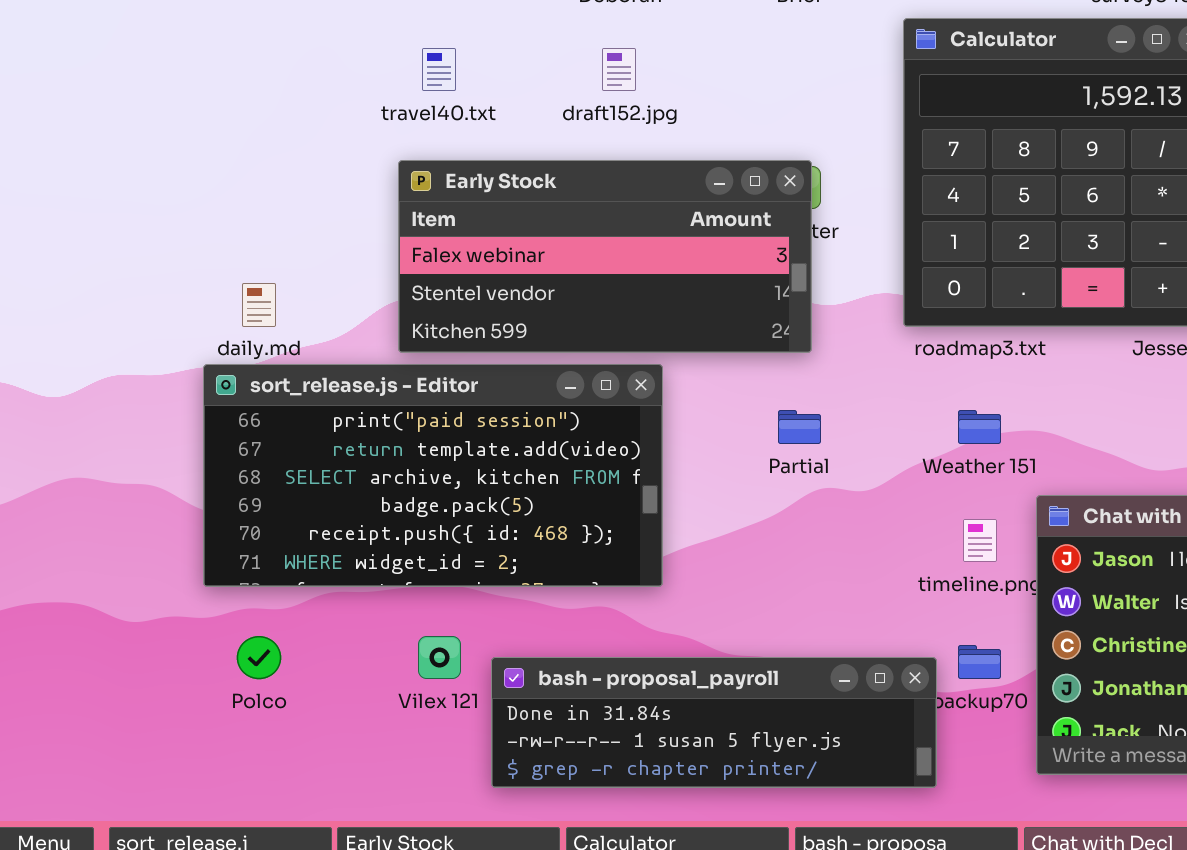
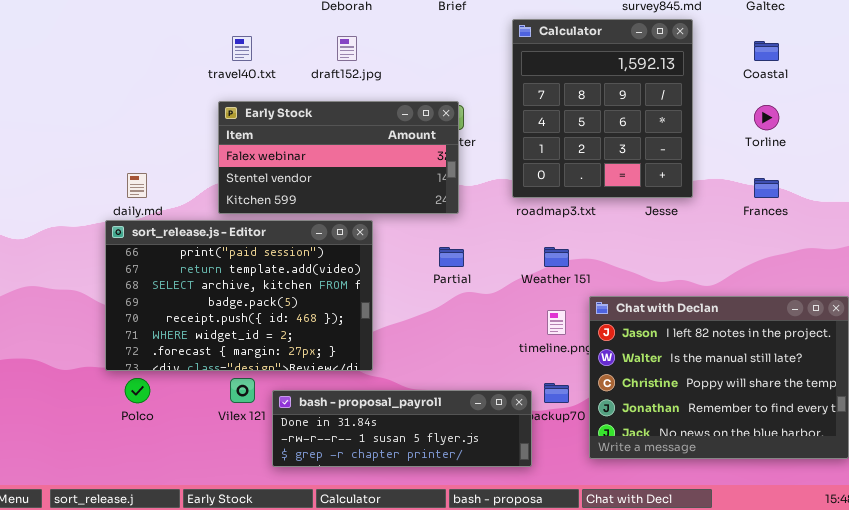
sort_release.js - Editor: [203,364,663,587] -> [105,220,373,371], resized

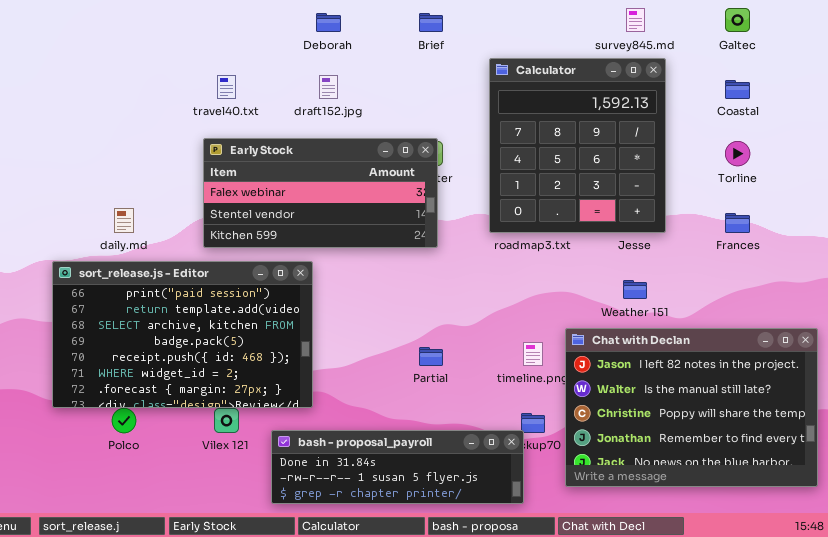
sort_release.js - Editor: [105,220,373,371] -> [52,261,313,408], moved
Partial: [439,247,464,267] -> [419,347,443,366], moved
Weather 151: [544,247,569,267] -> [623,280,647,299], moved
bash - proposal_payroll: [272,390,532,467] -> [271,430,524,504], moved

